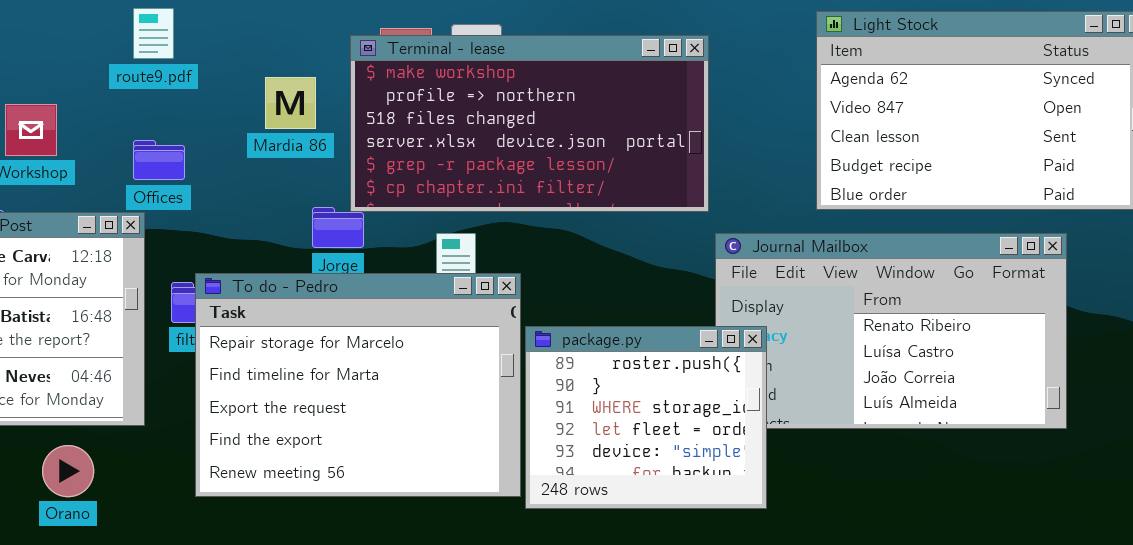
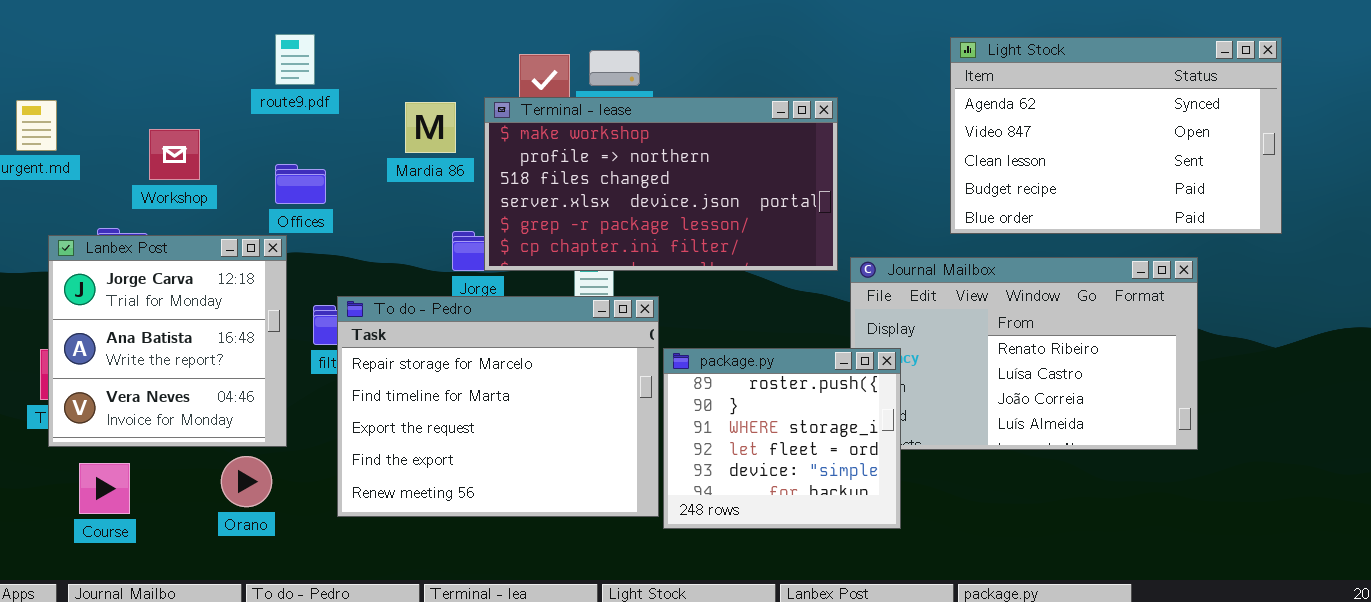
Terminal - lease: [350,35,709,212] -> [484,97,838,271], moved
Orano: [42,445,94,497] -> [221,456,272,507], moved

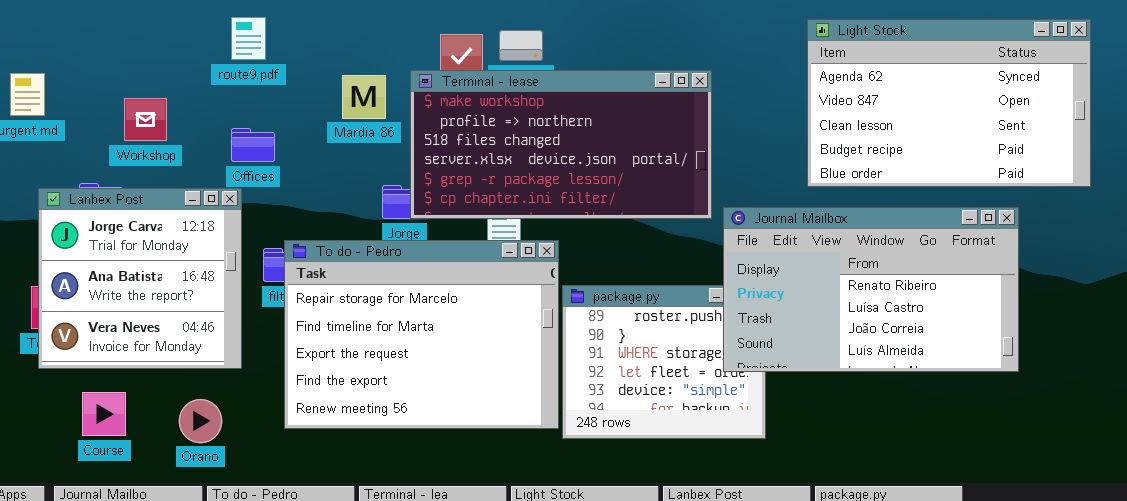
Journal Mailbox: [850,257,1198,450] -> [723,207,1019,372], raised
Orano: [221,456,272,507] -> [179,399,222,443], moved
Course: [79,463,130,514] -> [82,392,126,436], moved

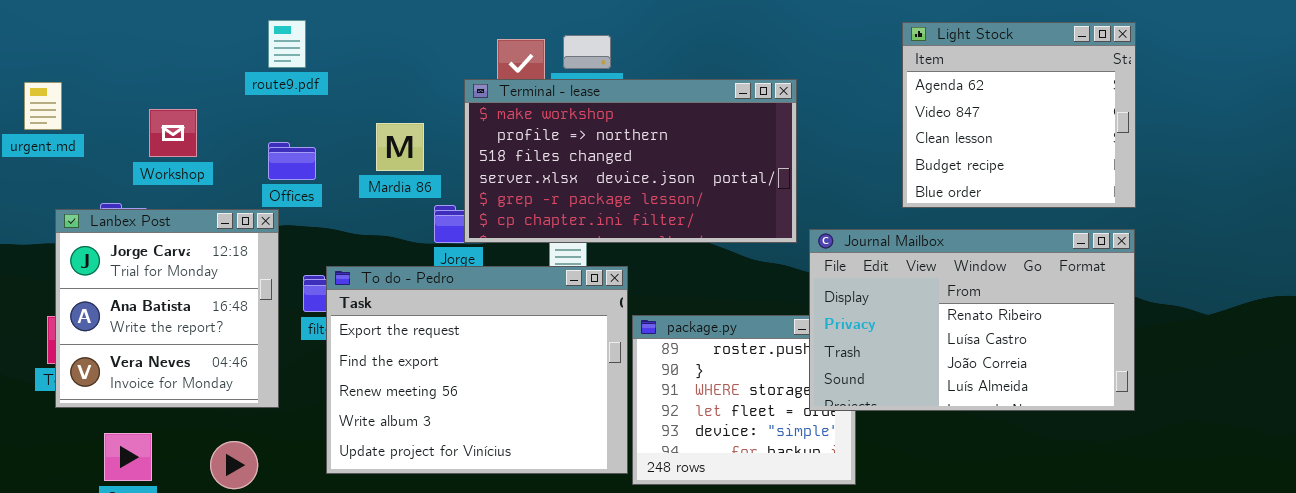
Light Stock: [807,19,1091,187] -> [902,22,1136,208], resized
Mardia 86: [342,75,386,119] -> [376,123,424,171], moved
To do - Pedro: [284,240,559,429] -> [326,266,628,474], scrolled down 2 rows

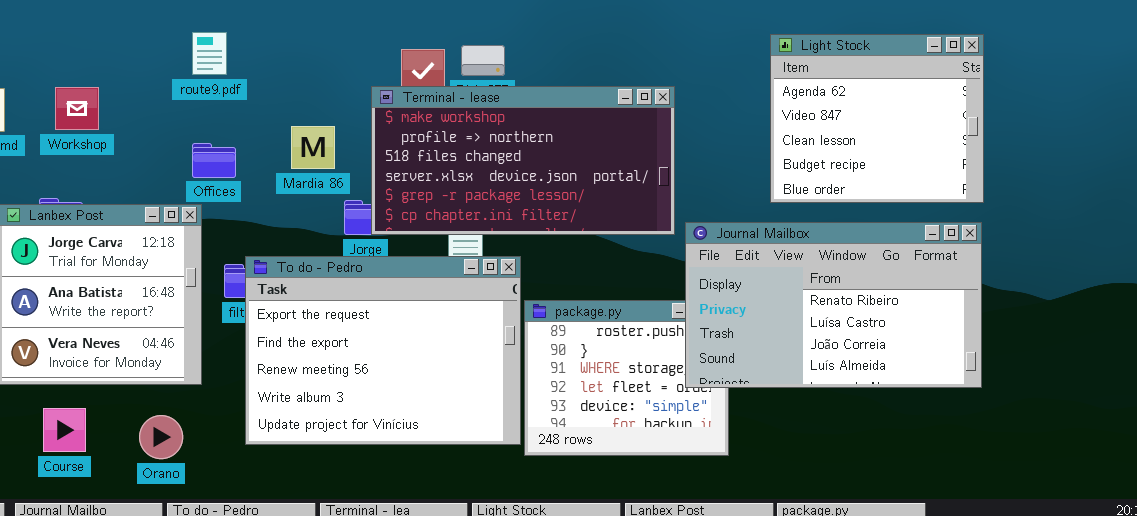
Workshop: [149,109,197,157] -> [55,87,99,130], moved

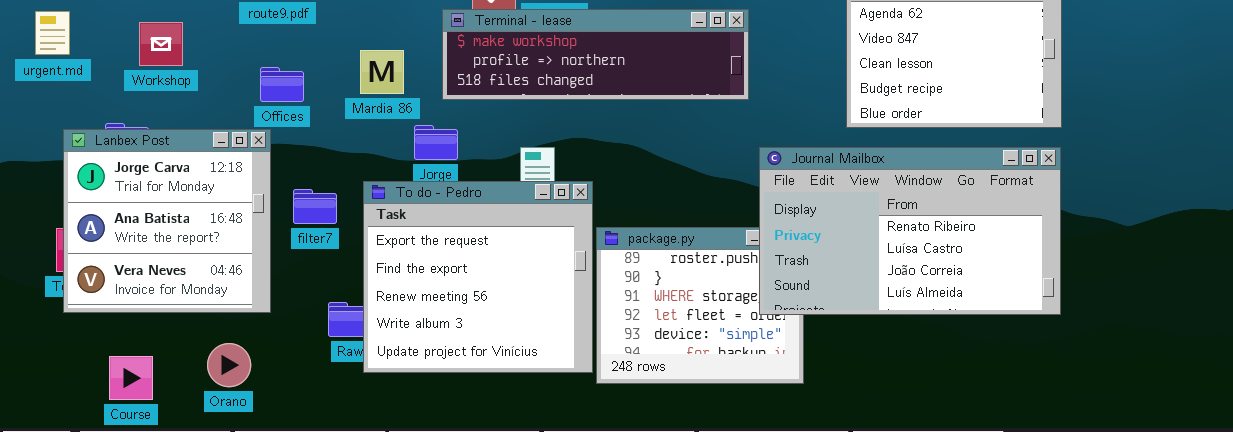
Terminal - lease: [371,86,675,235] -> [442,9,749,100], resized
Workshop: [55,87,99,130] -> [139,22,183,66], moved
To do - Pedro: [245,256,521,445] -> [363,181,593,373], resized
Course: [43,408,86,452] -> [109,356,153,400], moved

